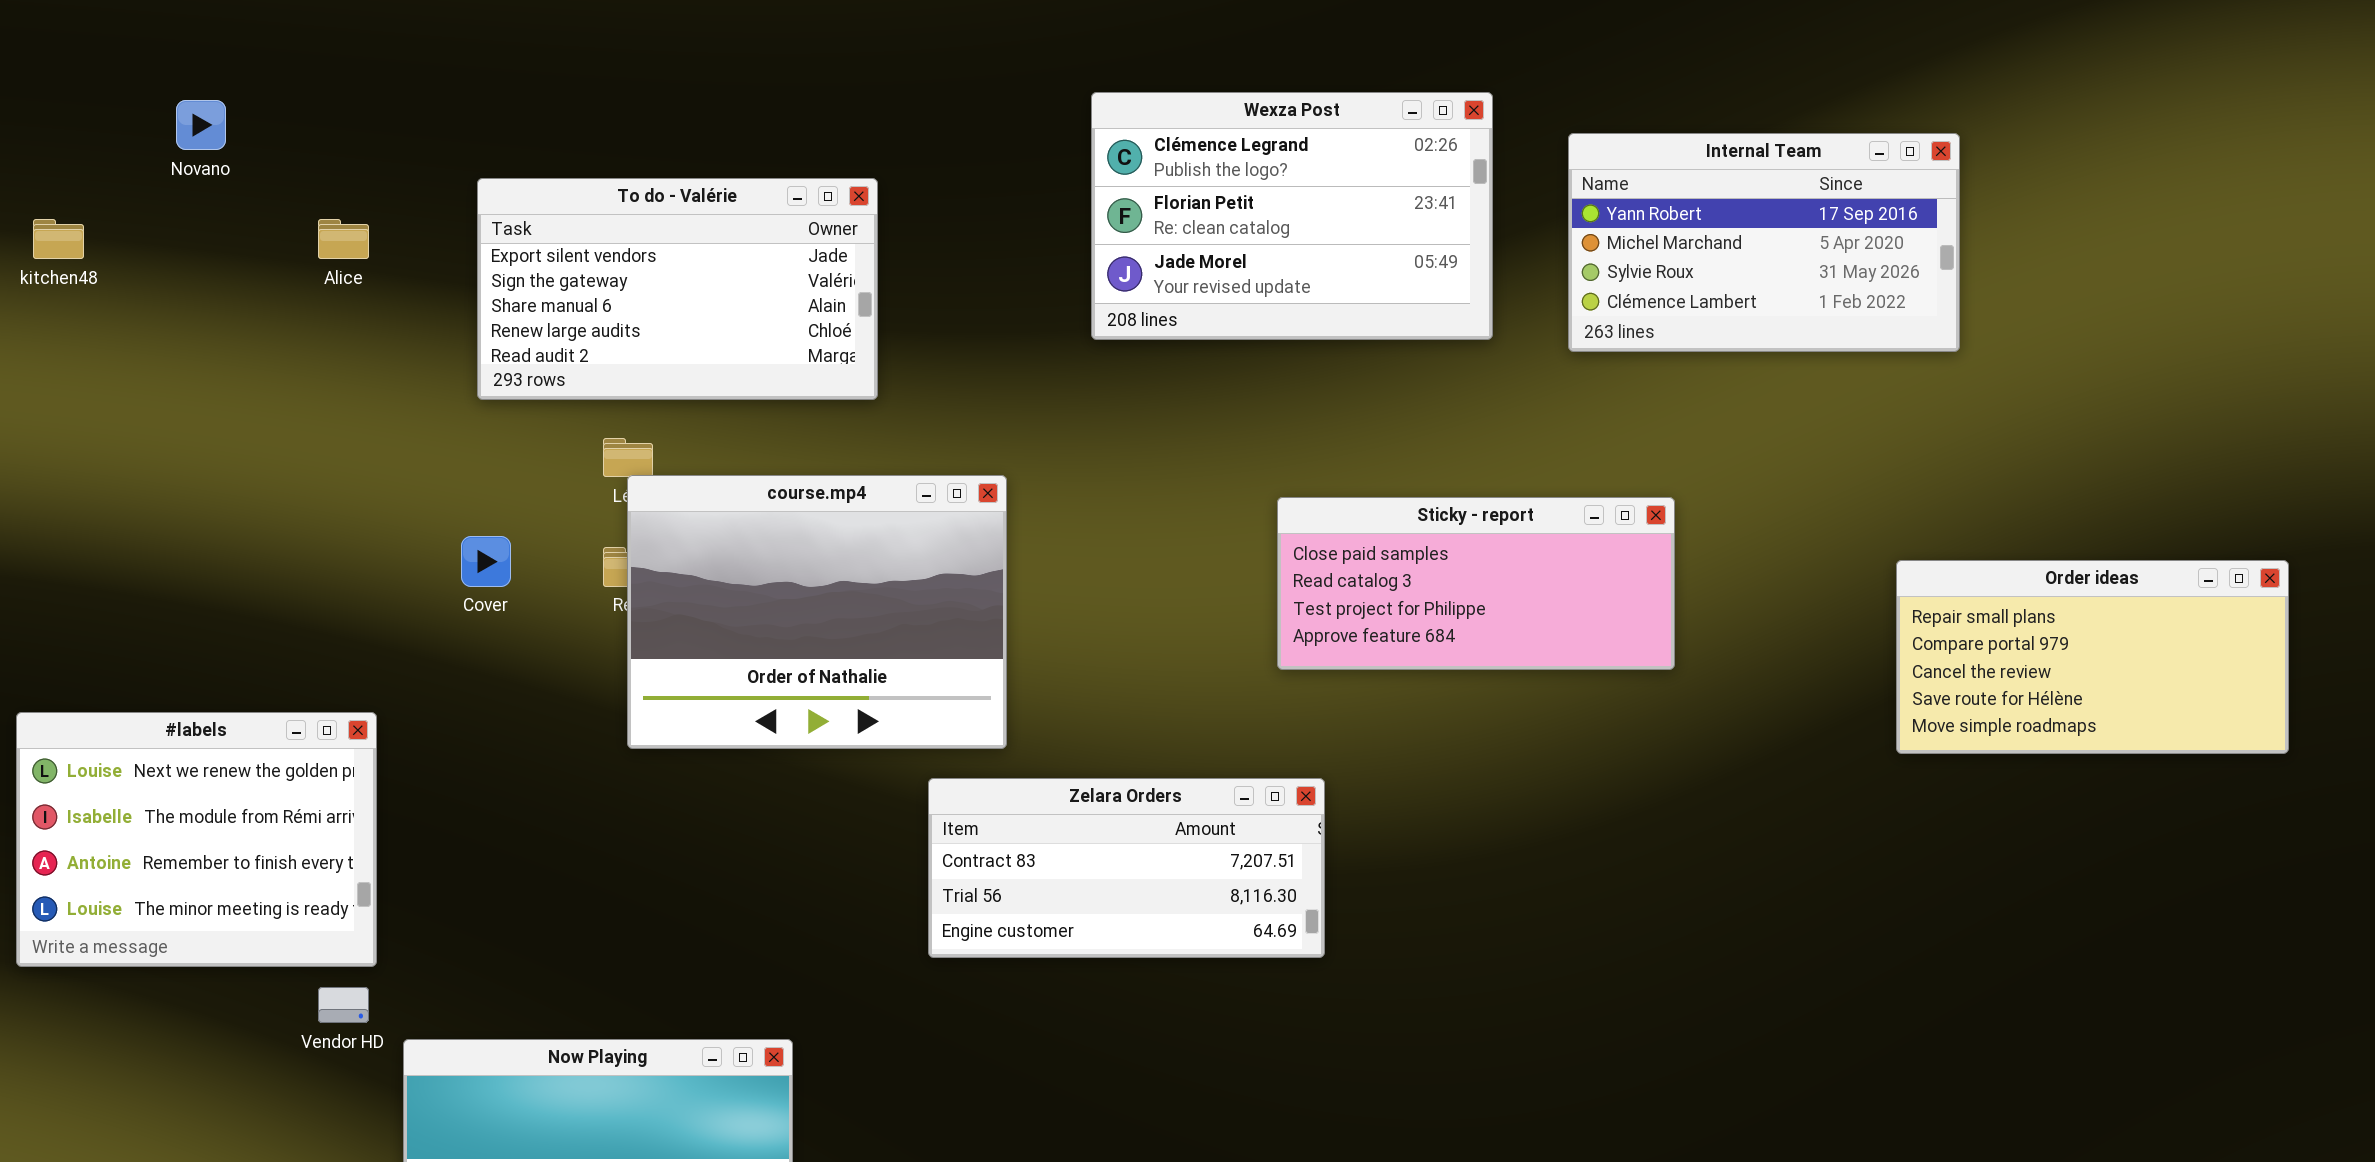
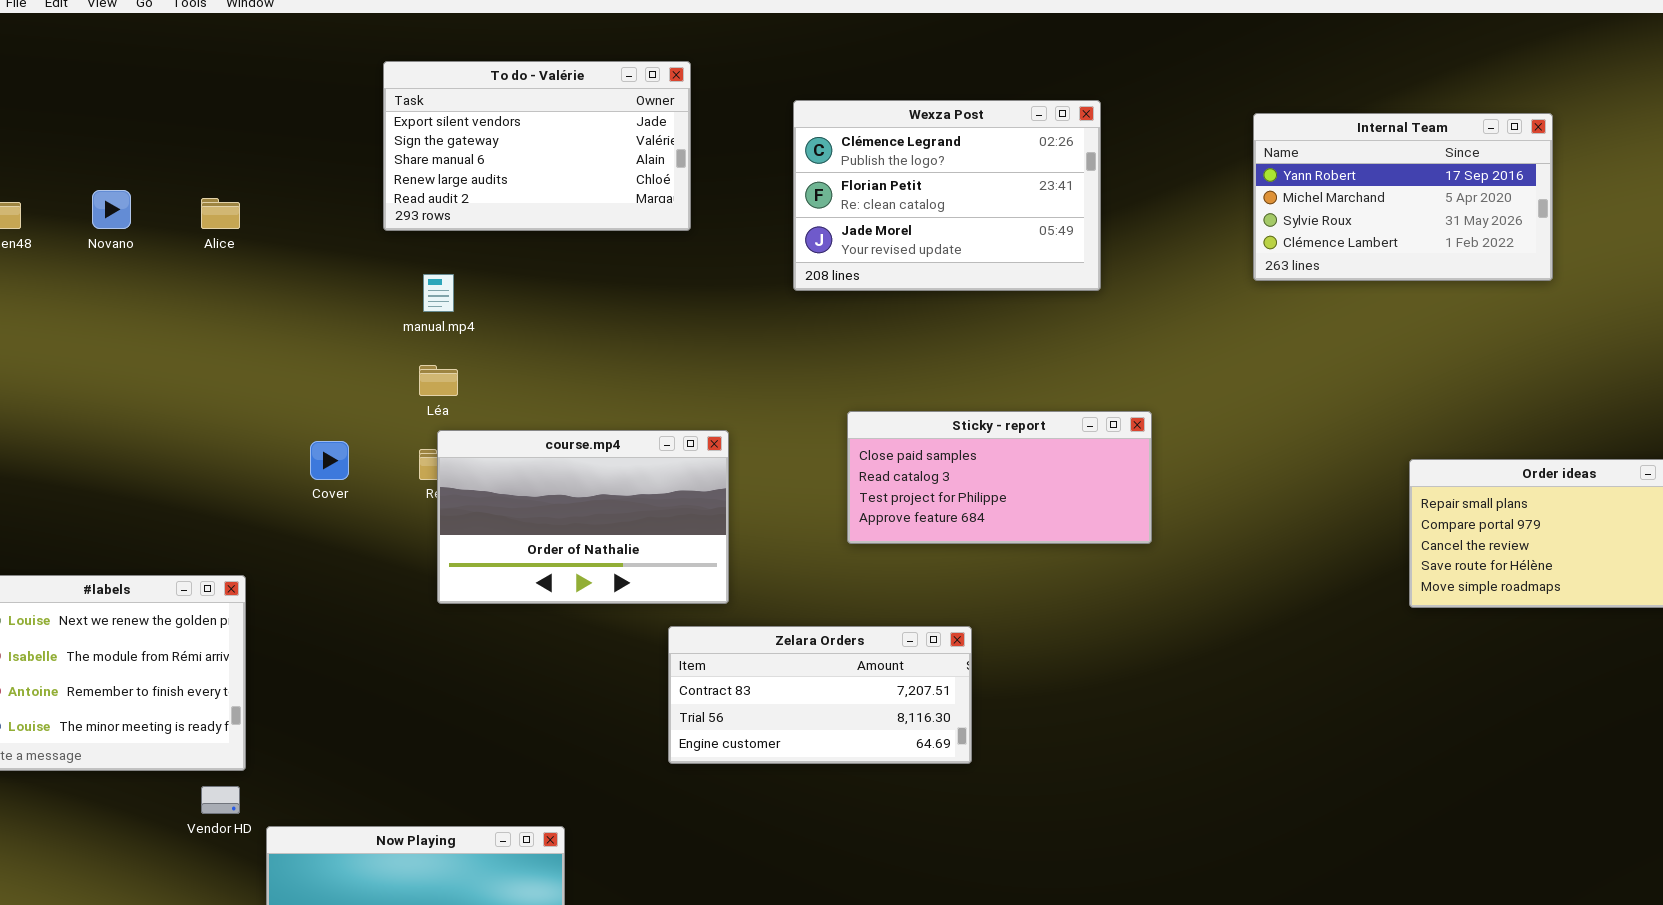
Novano: [176,100,226,150] -> [92,190,131,229], moved
Internal Team: [1568,133,1960,352] -> [1253,113,1553,281], moved
To do - Valérie: [477,178,878,400] -> [383,61,691,231], moved
course.mp4: [627,475,1007,749] -> [437,430,729,604], resized
Sticky - report: [1277,497,1675,670] -> [847,411,1152,544], moved

